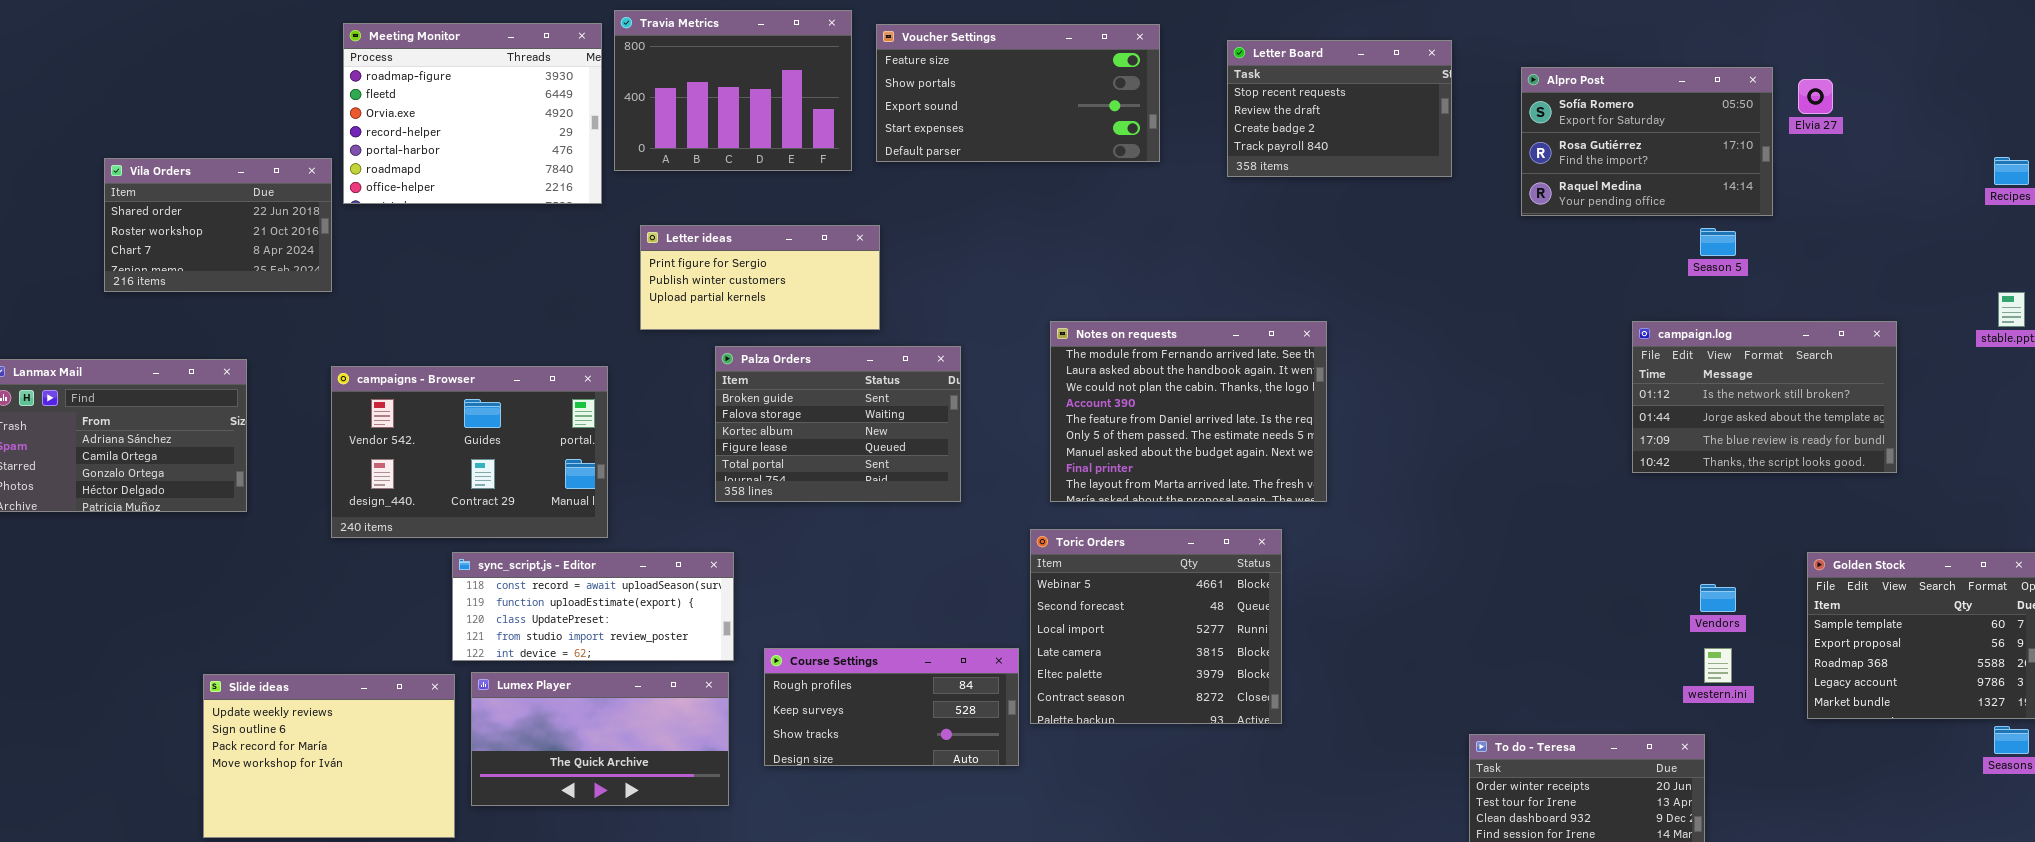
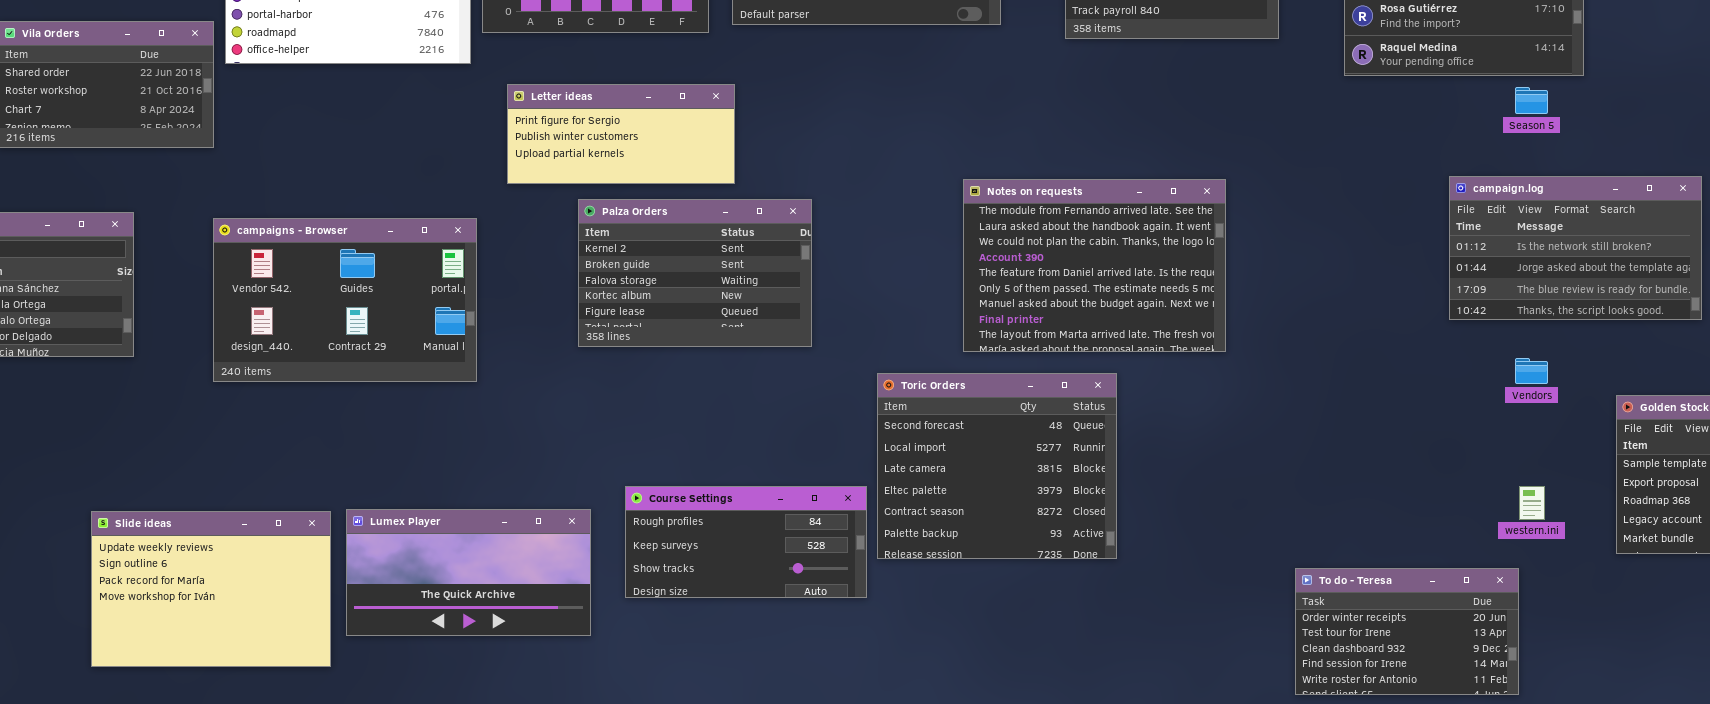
Notes on requests: [1050,321,1327,502] -> [963,179,1226,352], moved
Palza Orders: [715,346,961,502] -> [578,199,812,347], scrolled up 1 row
Toric Orders: [1030,529,1282,724] -> [877,373,1117,559], scrolled down 1 row
sync_script.js - Editor: [452,552,734,661] -> none, closed
Vendors: [1700,584,1736,612] -> [1515,358,1548,384], moved

